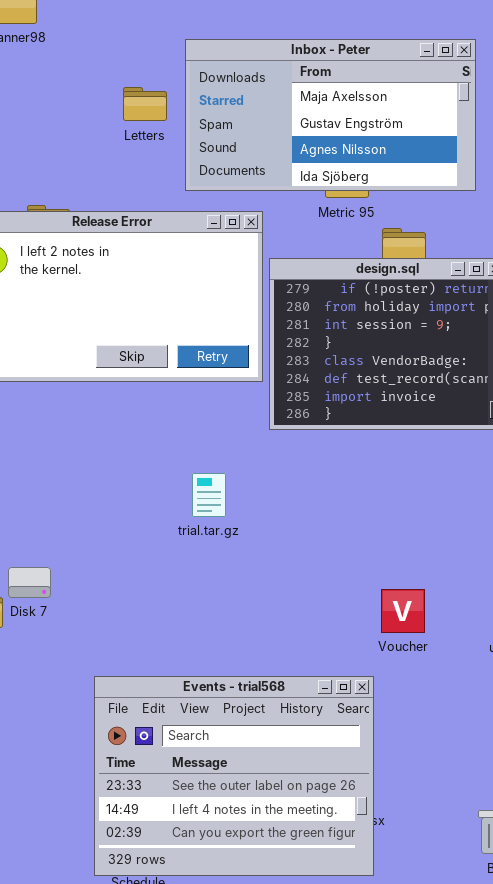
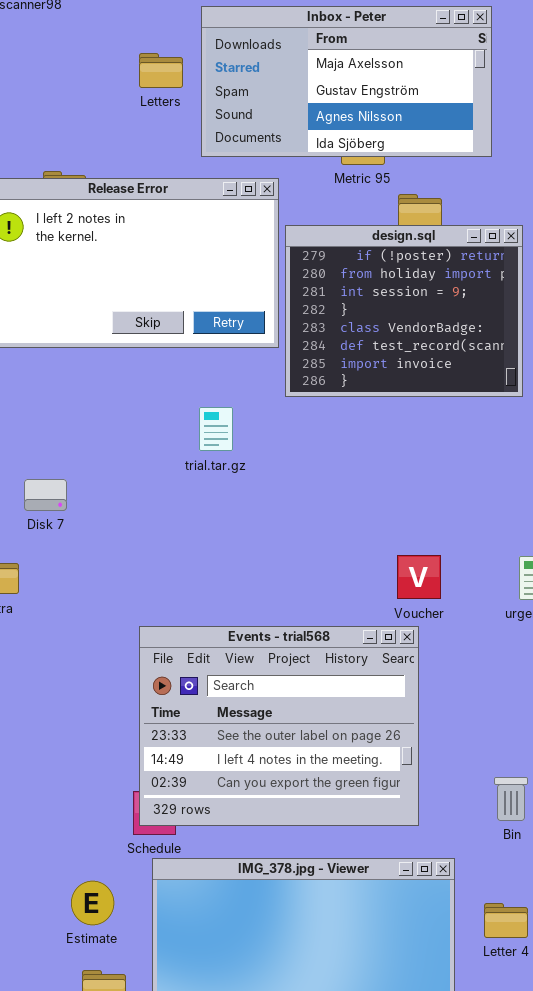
trial.tar.gz: [192,473,226,517] -> [199,407,233,451], moved
Disk 7: [8,567,51,598] -> [24,479,67,511], moved
Events - trial568: [94,676,374,876] -> [139,626,419,826], moved

